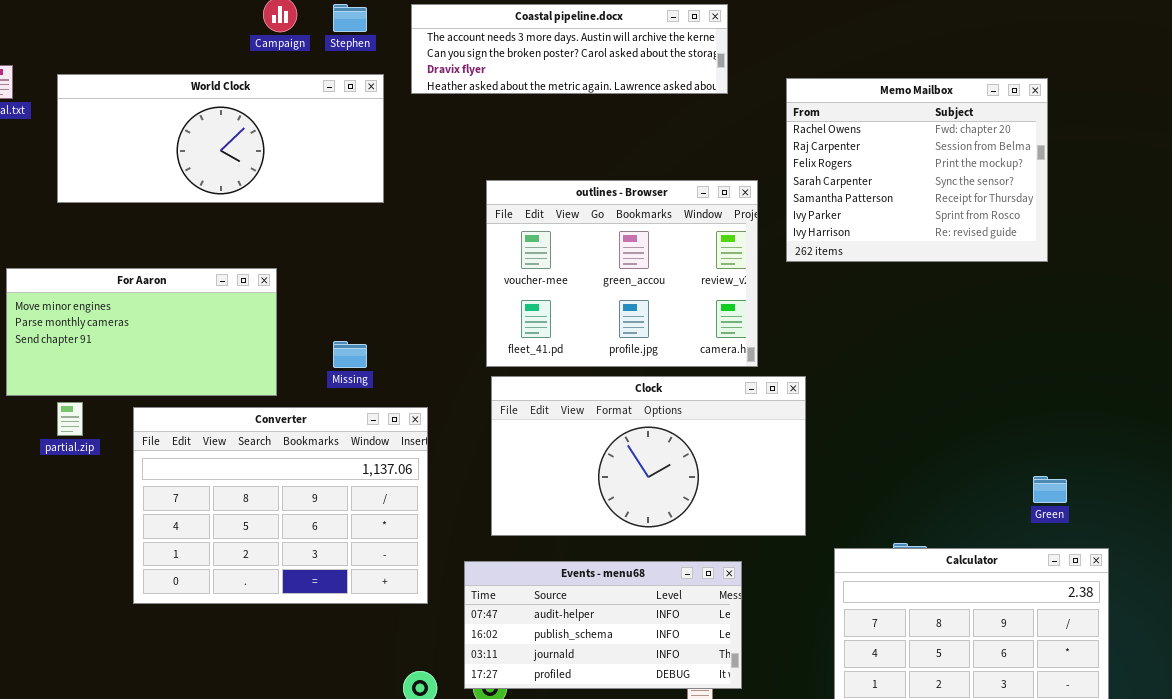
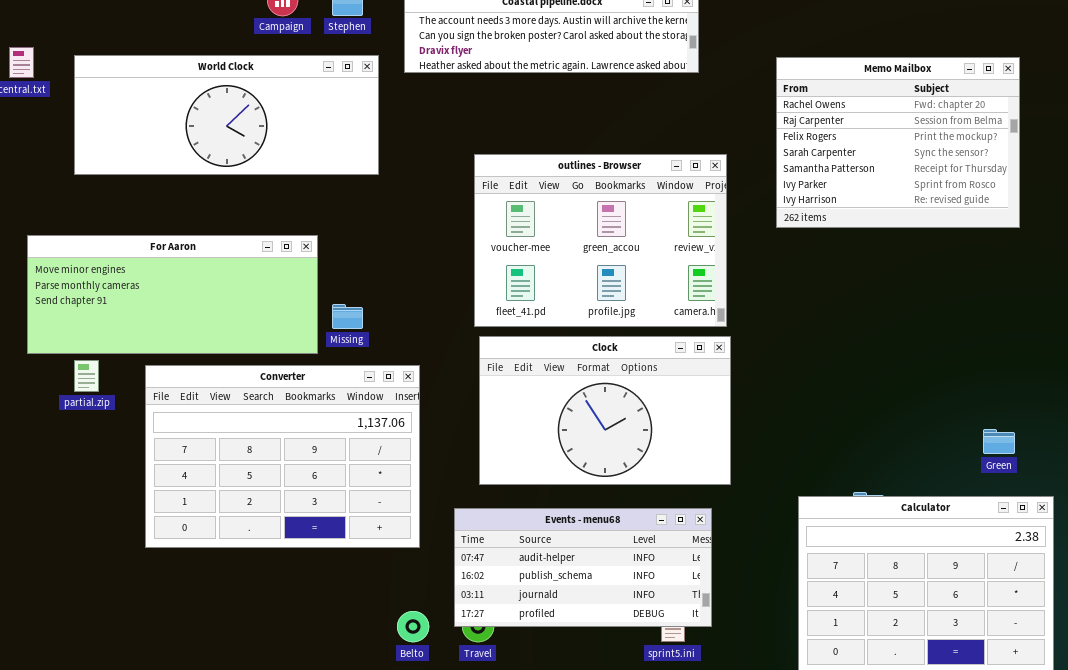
Memo Mailbox: [786,78,1048,262] -> [776,57,1020,228], moved
For Aaron: [6,268,277,396] -> [27,235,318,354], resized
Clock: [491,376,806,536] -> [479,336,731,485], resized

